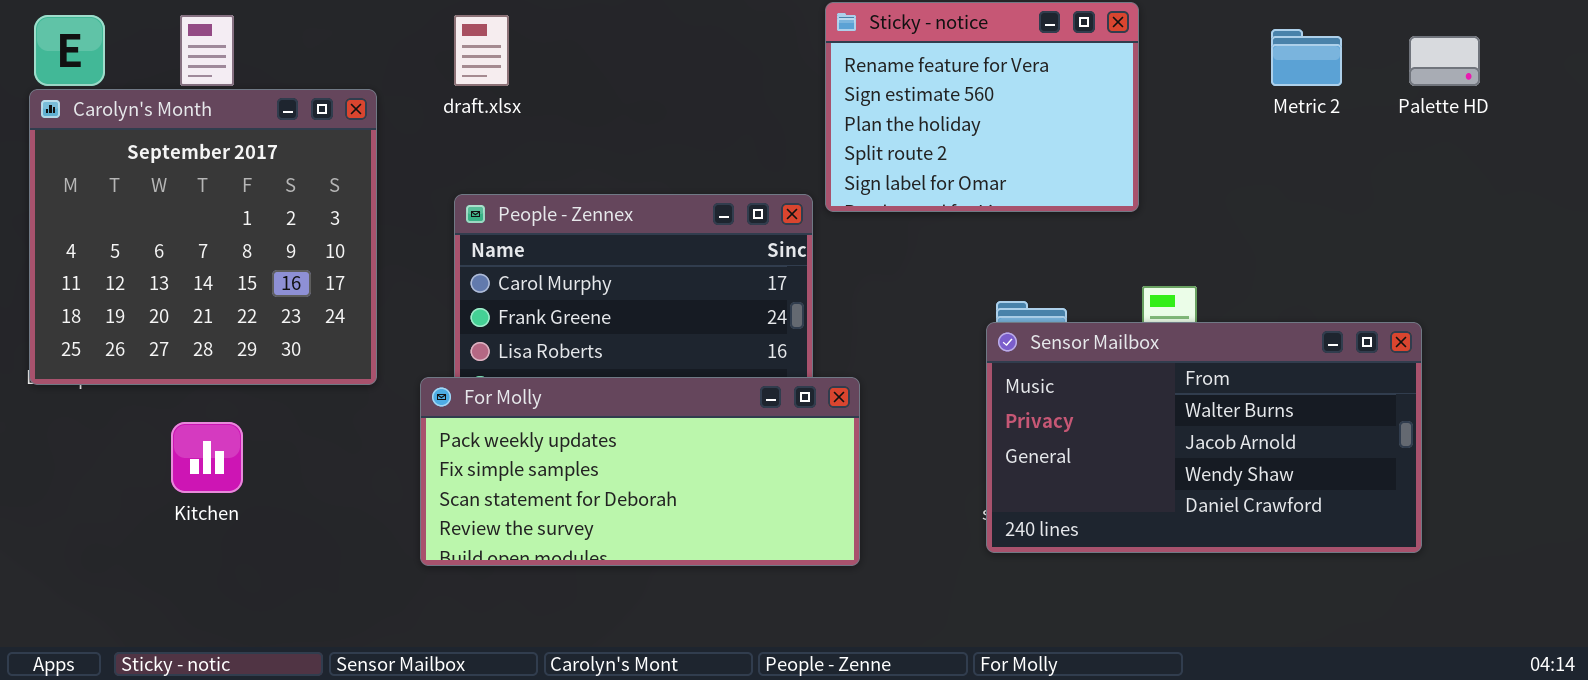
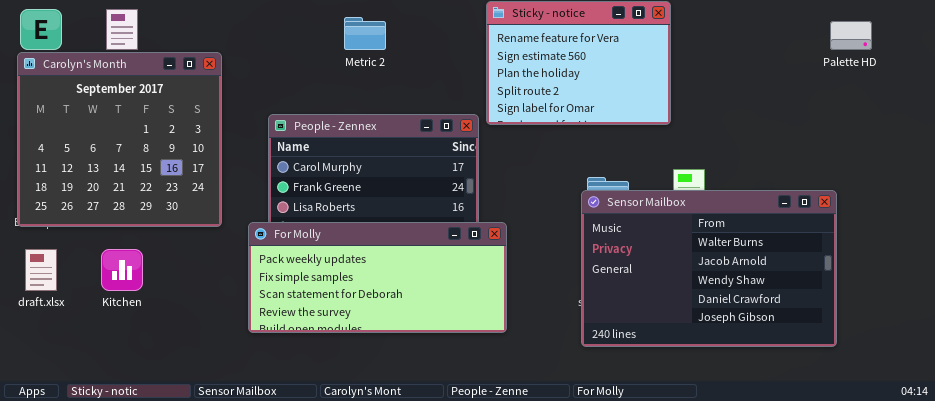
draft.xlsx: [454,15,509,86] -> [25,249,57,291], moved
Metric 2: [1271,29,1342,86] -> [344,17,386,50], moved
Sensor Mailbox: [986,322,1422,553] -> [581,190,837,347], resized

